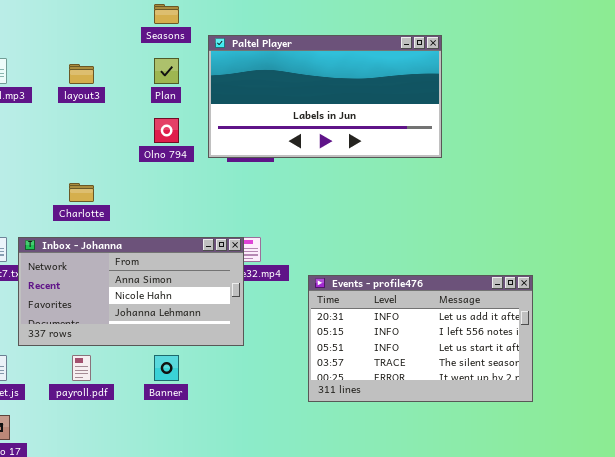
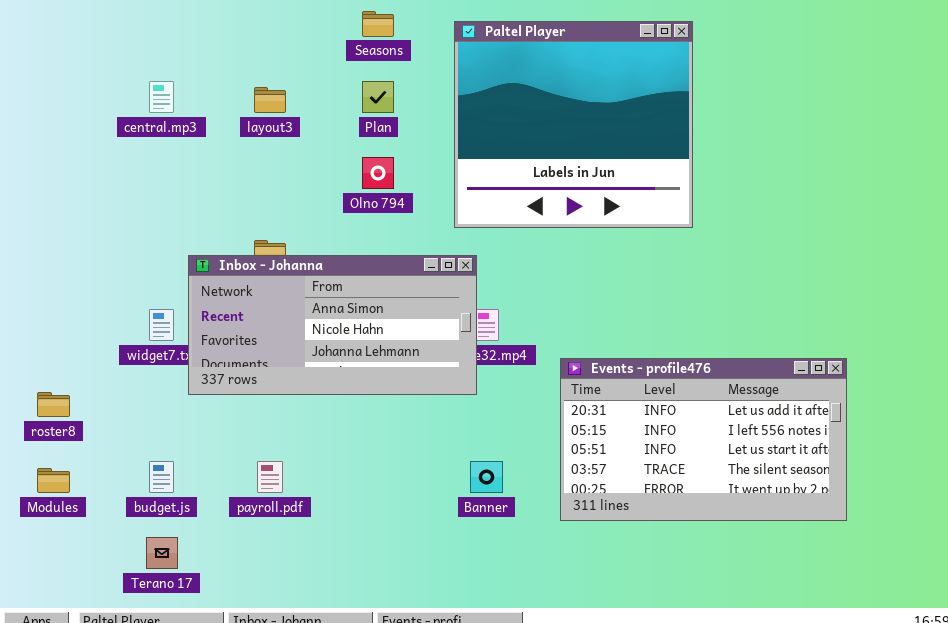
Paltel Player: [208,35,442,158] -> [454,21,693,228], moved, resized
Inbox - Johanna: [18,237,244,346] -> [188,255,477,395], moved
Banner: [154,355,179,381] -> [470,461,503,493], moved

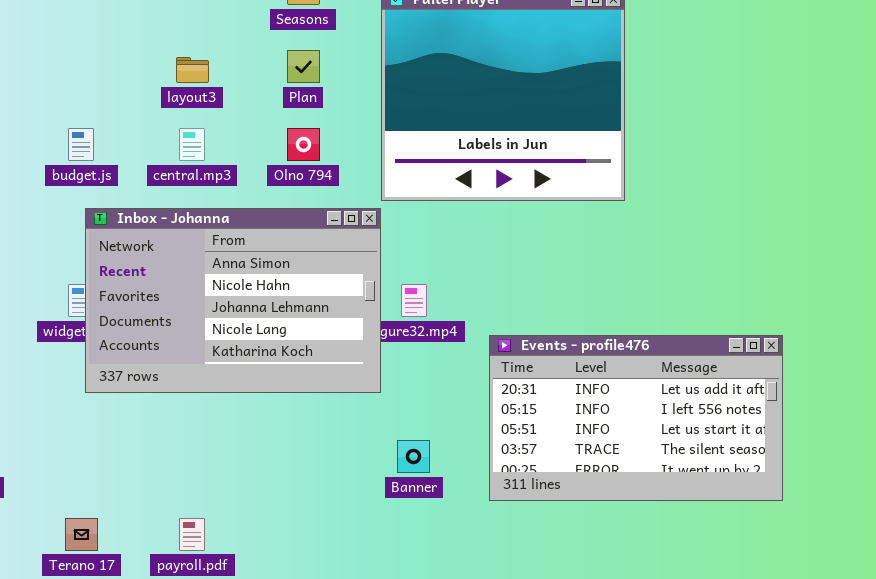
central.mp3: [149,81,174,113] -> [179,128,205,161], moved
Inbox - Johanna: [188,255,477,395] -> [85,208,381,393], moved, resized
budget.js: [149,461,174,493] -> [68,128,94,161], moved
payroll.pdf: [257,461,283,493] -> [179,518,205,551], moved

